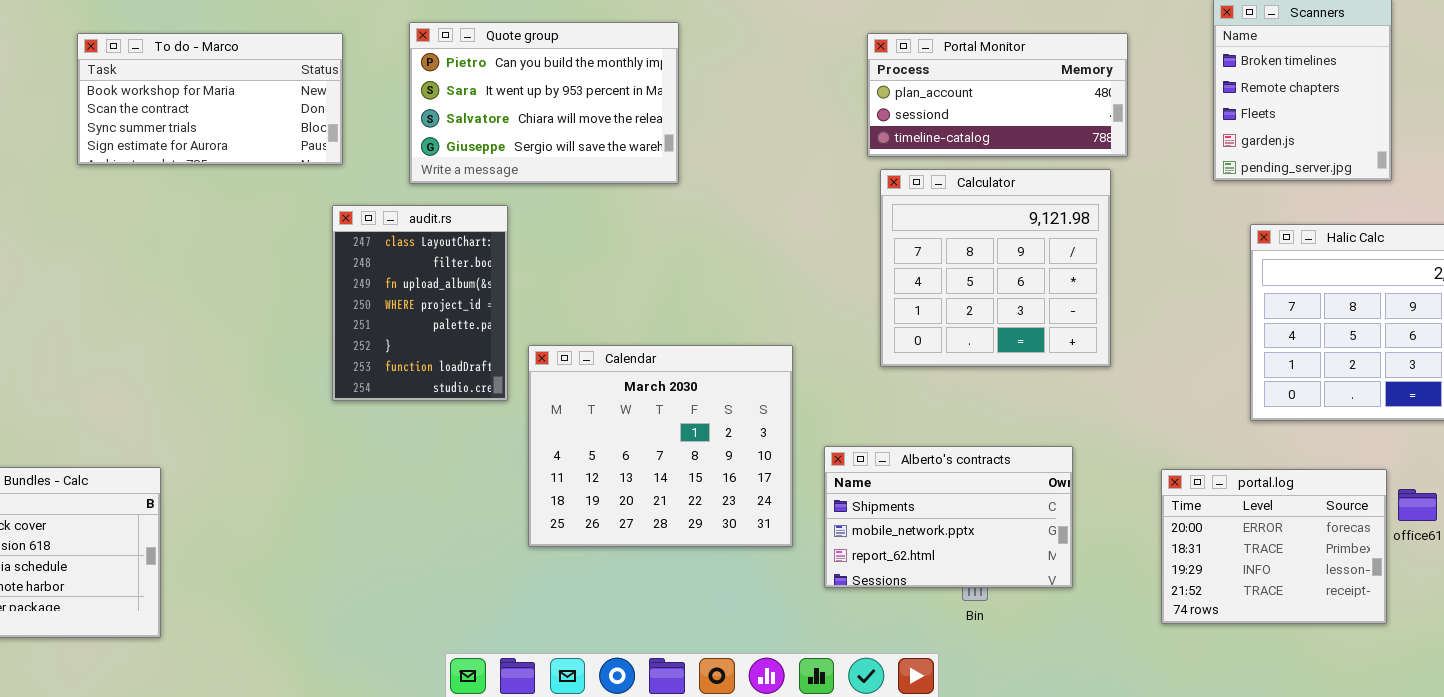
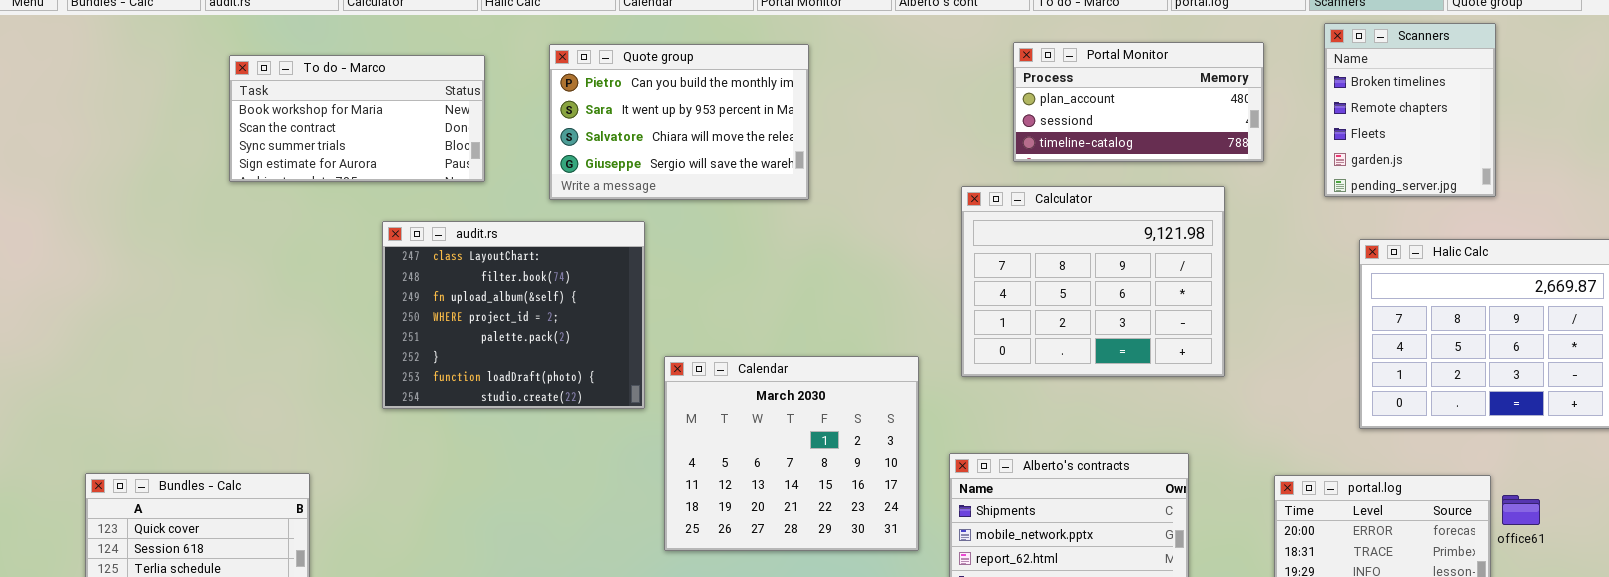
Portal Monitor: [867,33,1128,157] -> [1013,42,1264,162], moved
Calculator: [880,169,1111,367] -> [961,186,1225,377], resized
audit.rs: [332,205,508,401] -> [382,221,645,409], resized

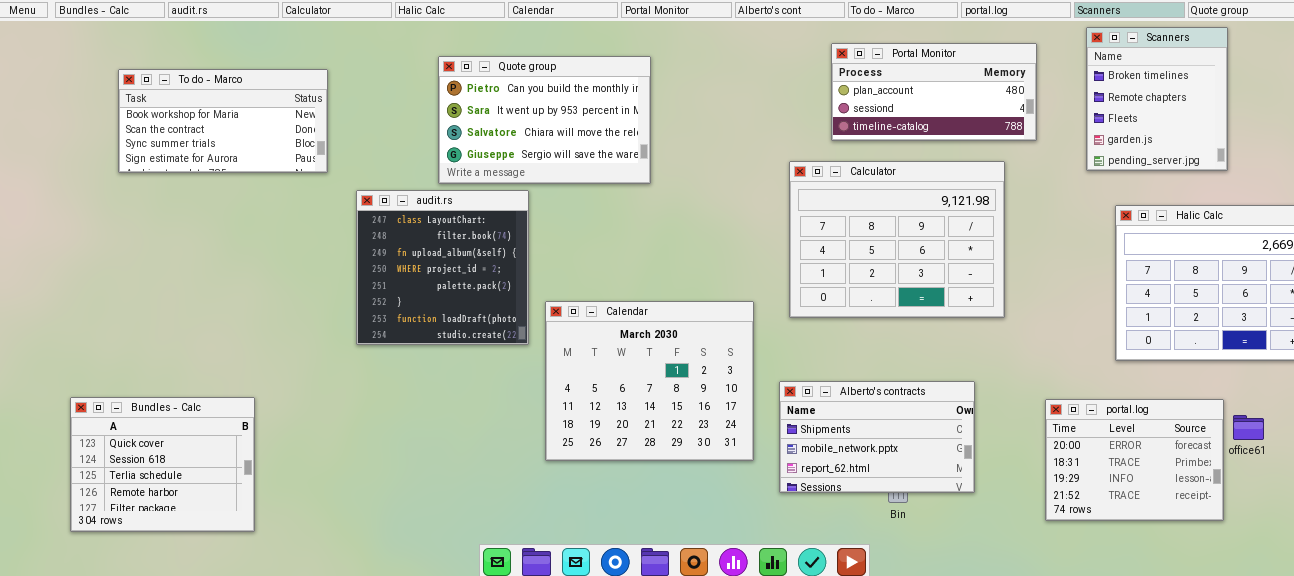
Quote group: [549,44,809,200] -> [438,56,651,184], moved
To do - Marco: [229,55,485,182] -> [118,69,328,173], moved
audit.rs: [382,221,645,409] -> [356,190,529,345], resized

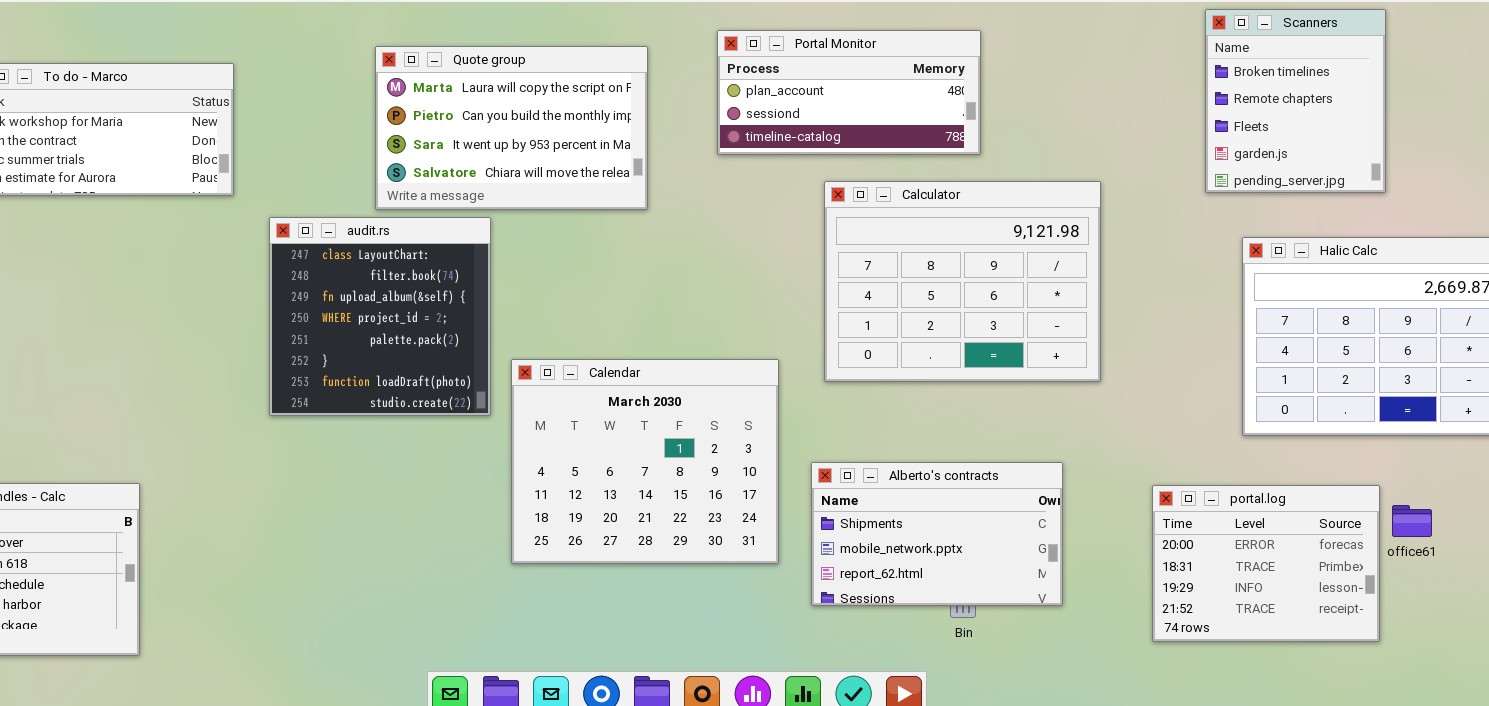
Portal Monitor: [831,43,1037,141] -> [717,30,981,155], moved
Quote group: [438,56,651,184] -> [375,46,648,210], scrolled up 1 row

